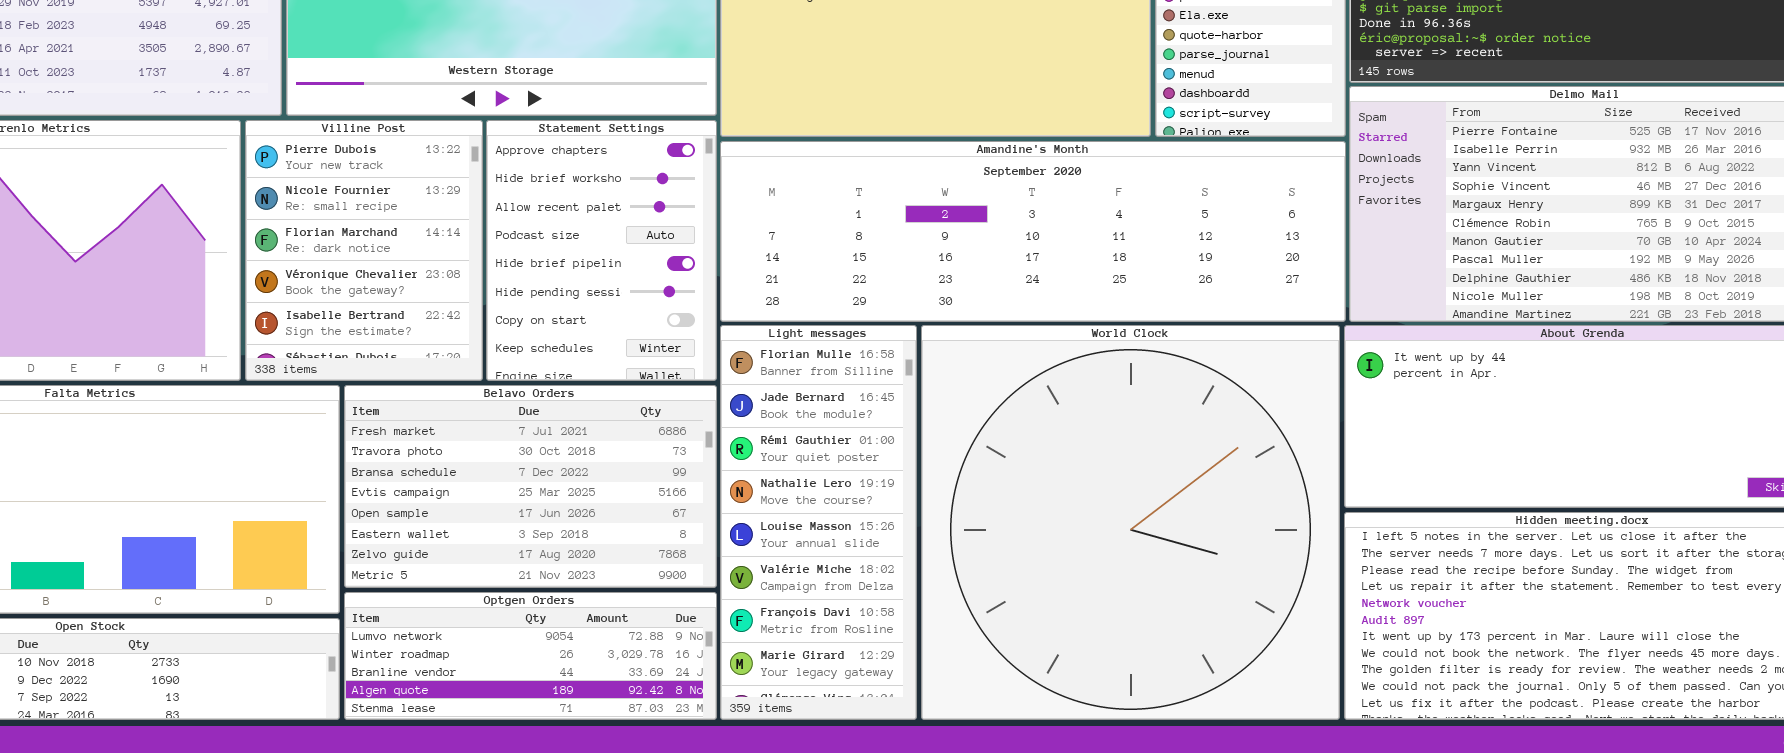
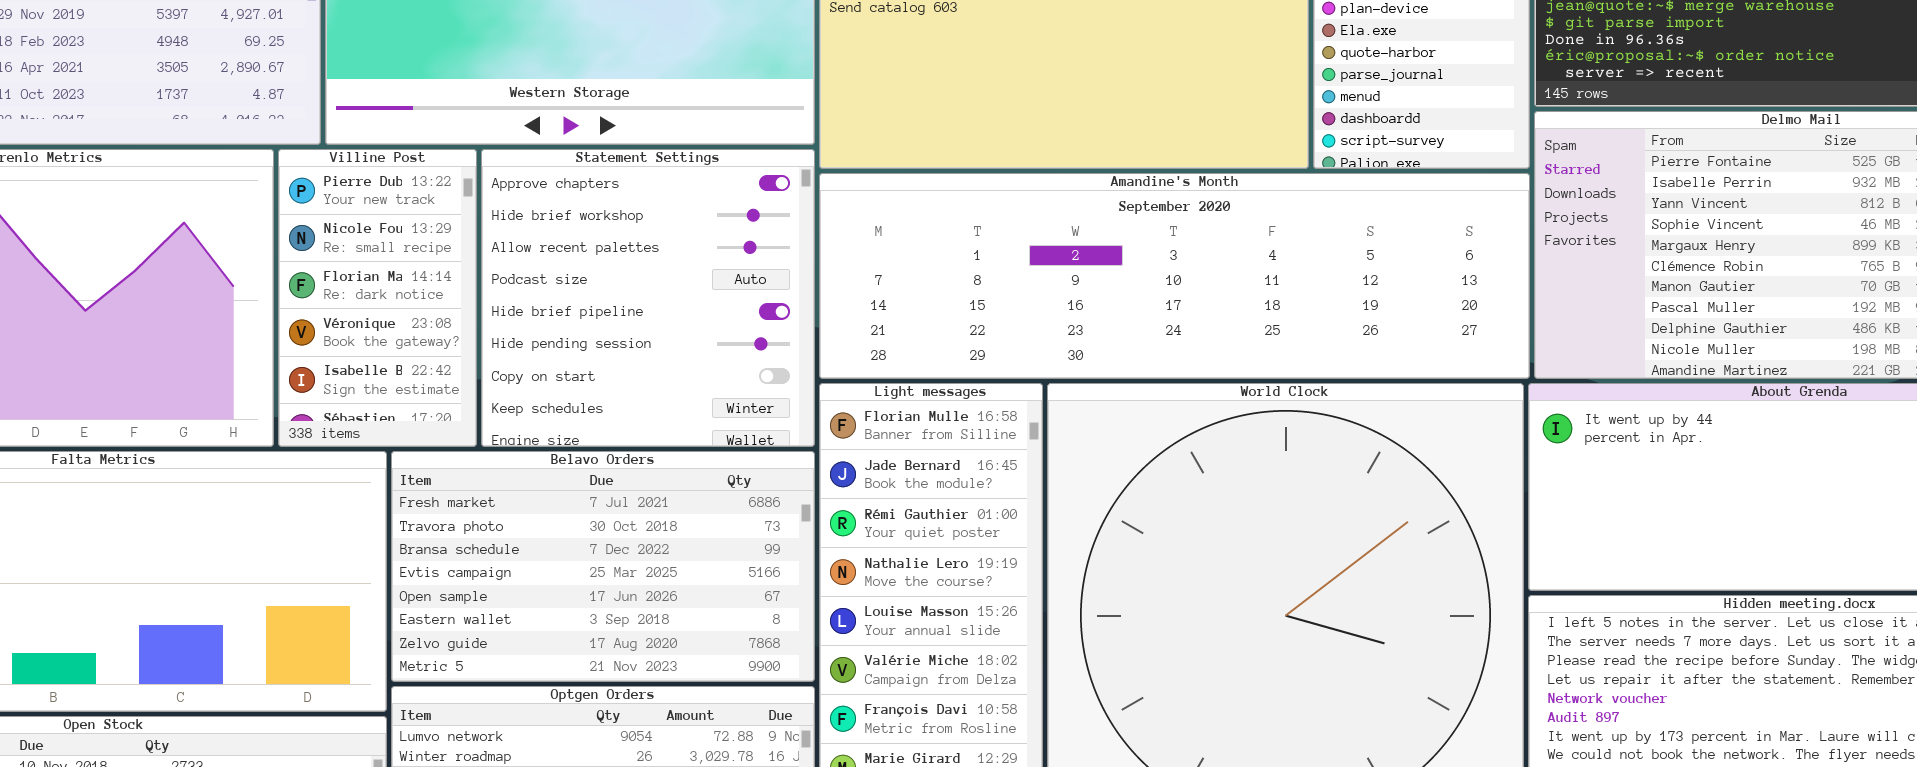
Villine Post: [245,120,483,381] -> [278,149,477,447], resized
Statement Settings: [486,120,717,381] -> [481,149,815,447], resized

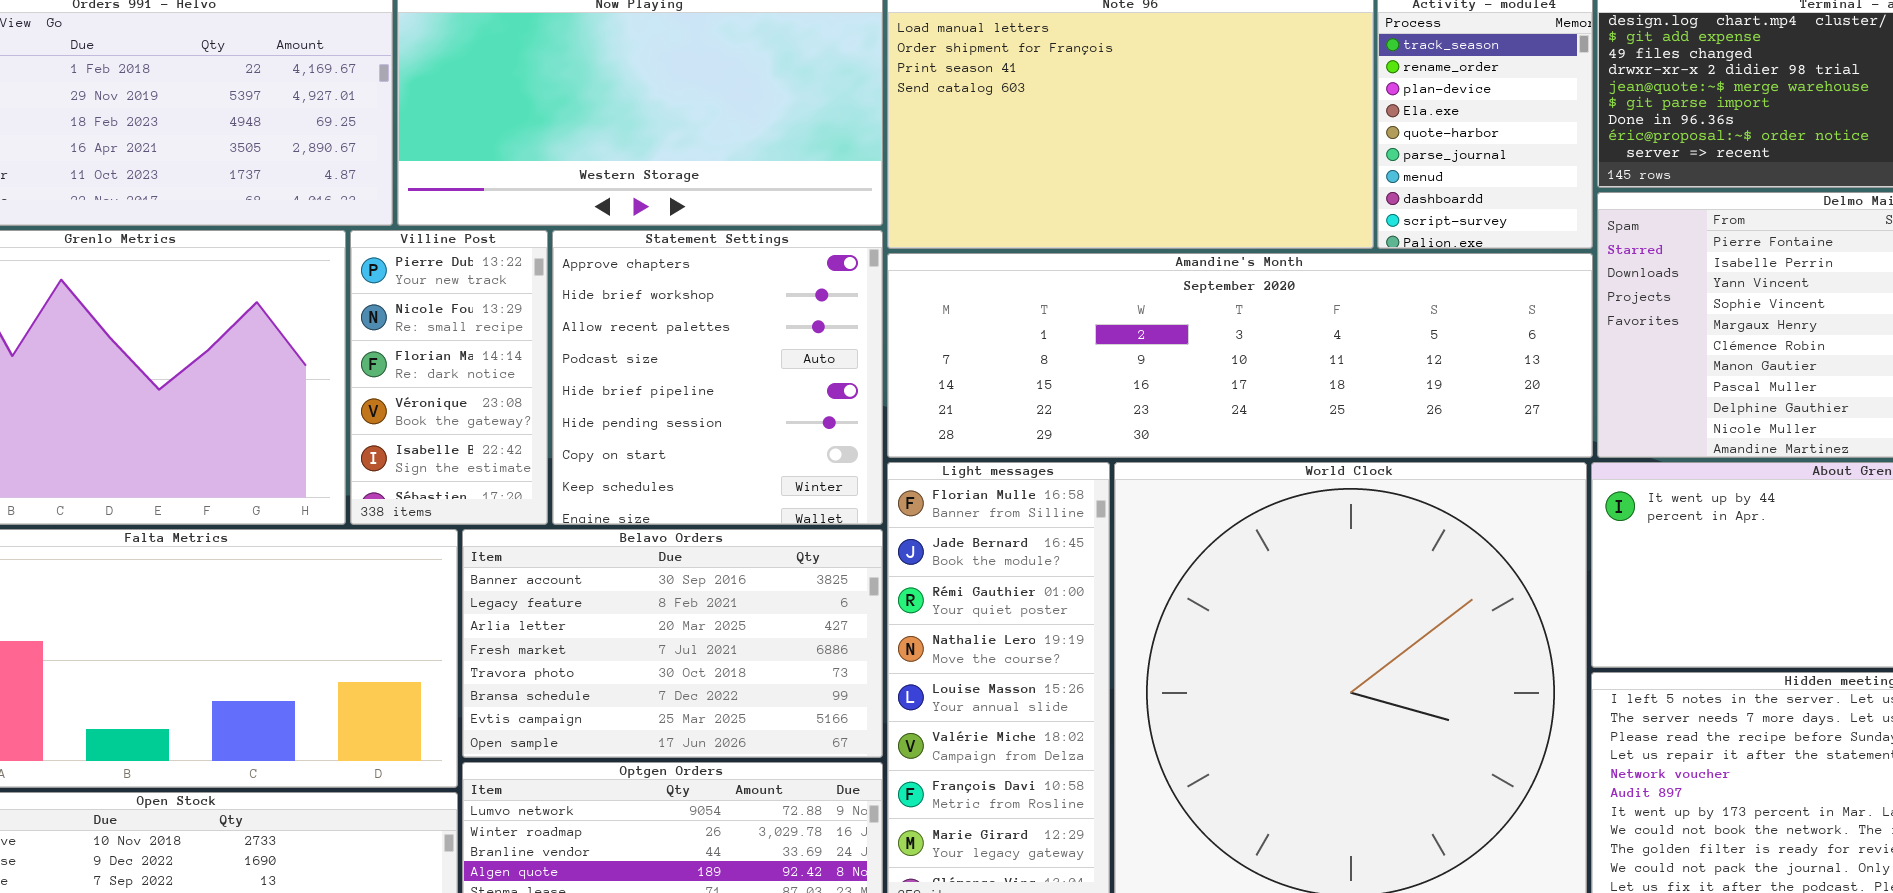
Belavo Orders: [391,451,815,682] -> [462,529,883,758], scrolled up 3 rows

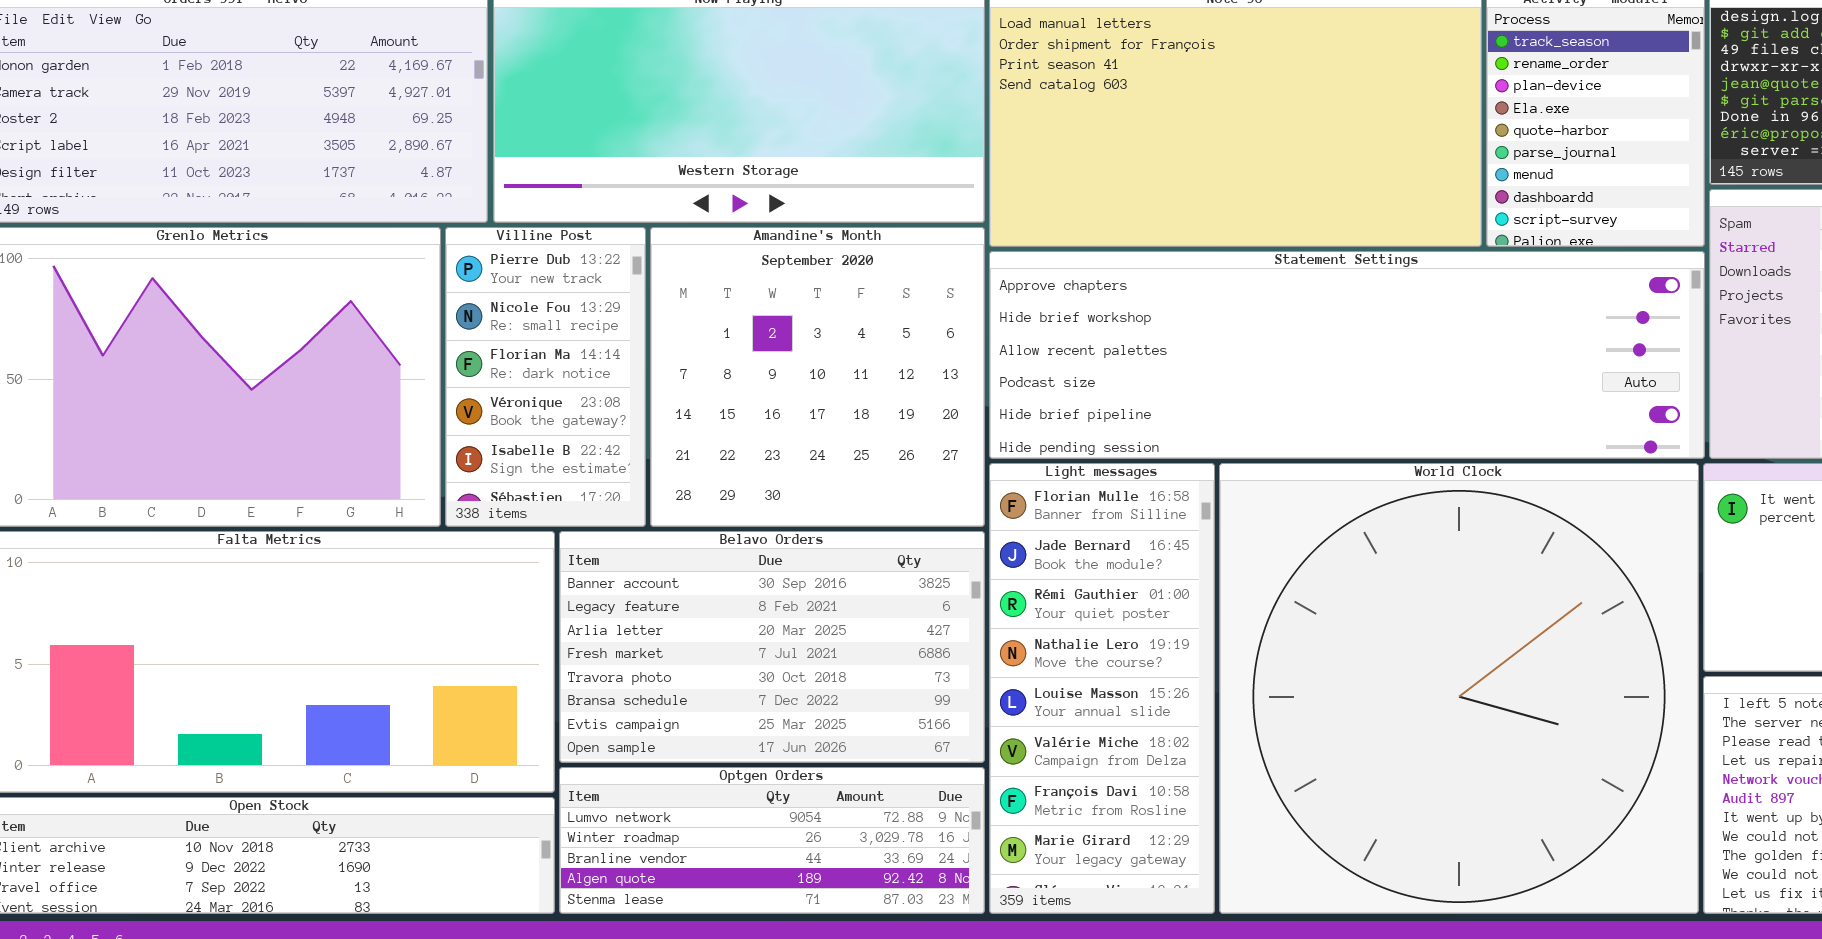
Statement Settings: [552,230,883,525] -> [989,251,1705,459], moved, resized
Amandine's Month: [887,253,1593,458] -> [650,227,985,527], moved, resized

